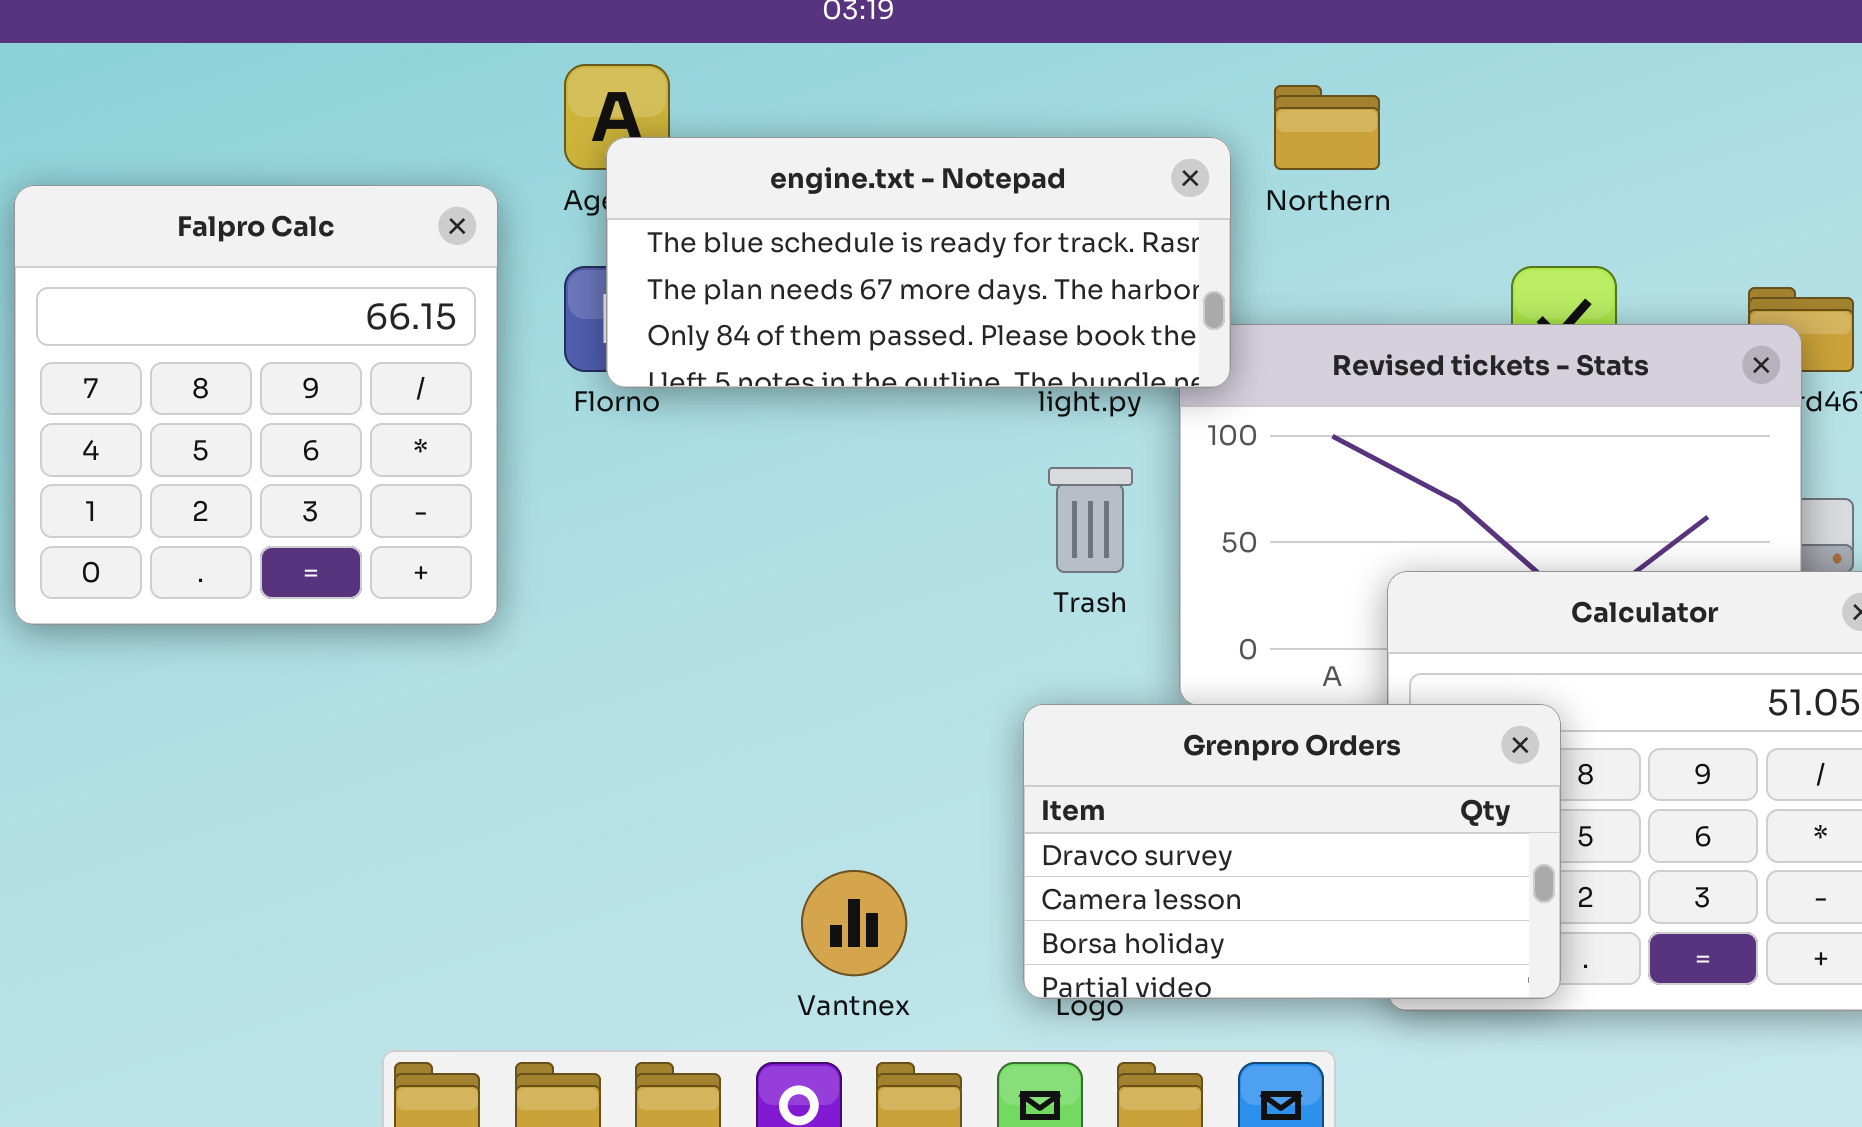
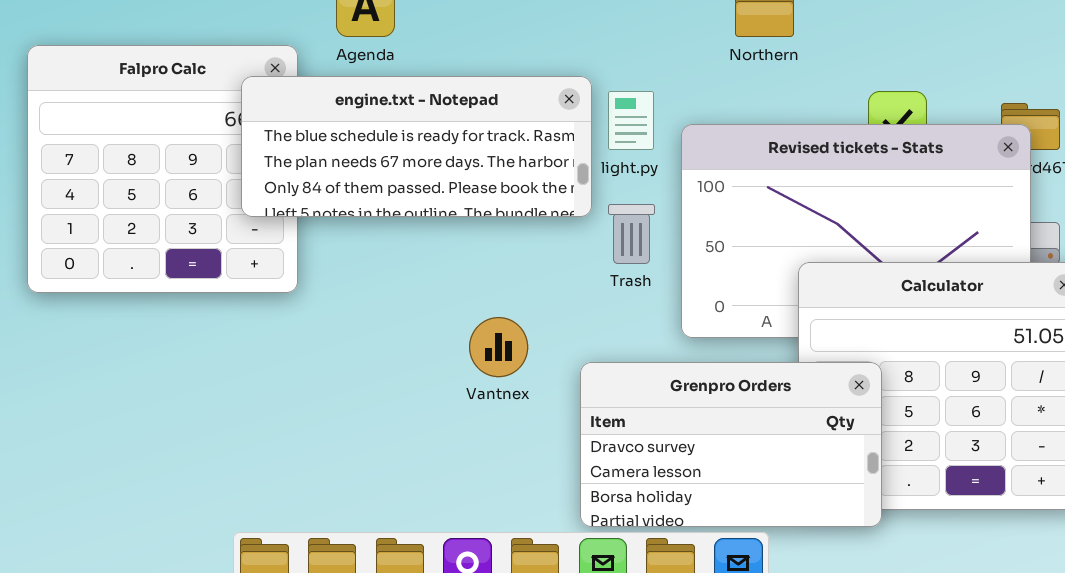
engine.txt - Notepad: [606,137,1231,388] -> [241,76,592,217], moved
Grenpro Orders: [1023,704,1561,999] -> [580,362,882,527], moved
Vantnex: [801,870,907,976] -> [469,317,528,377], moved

